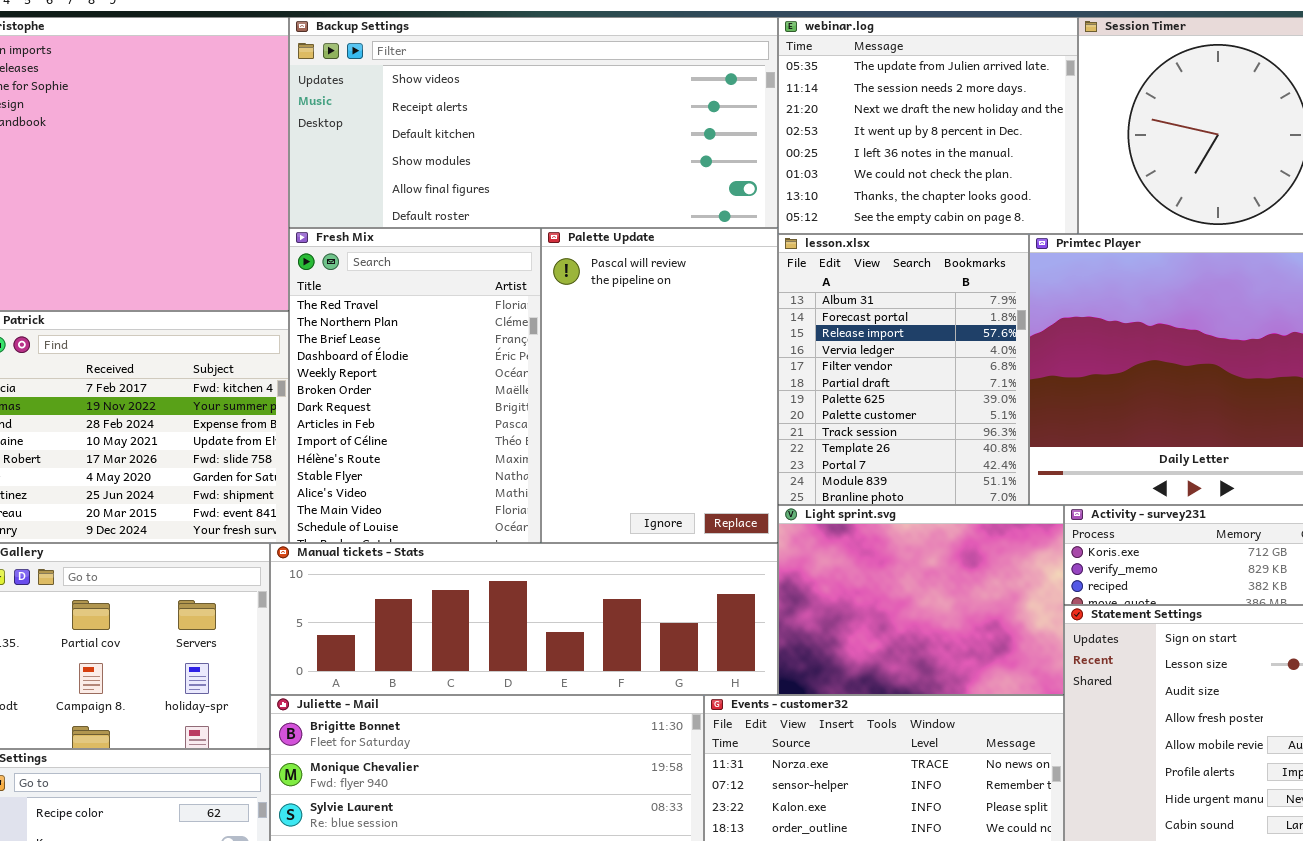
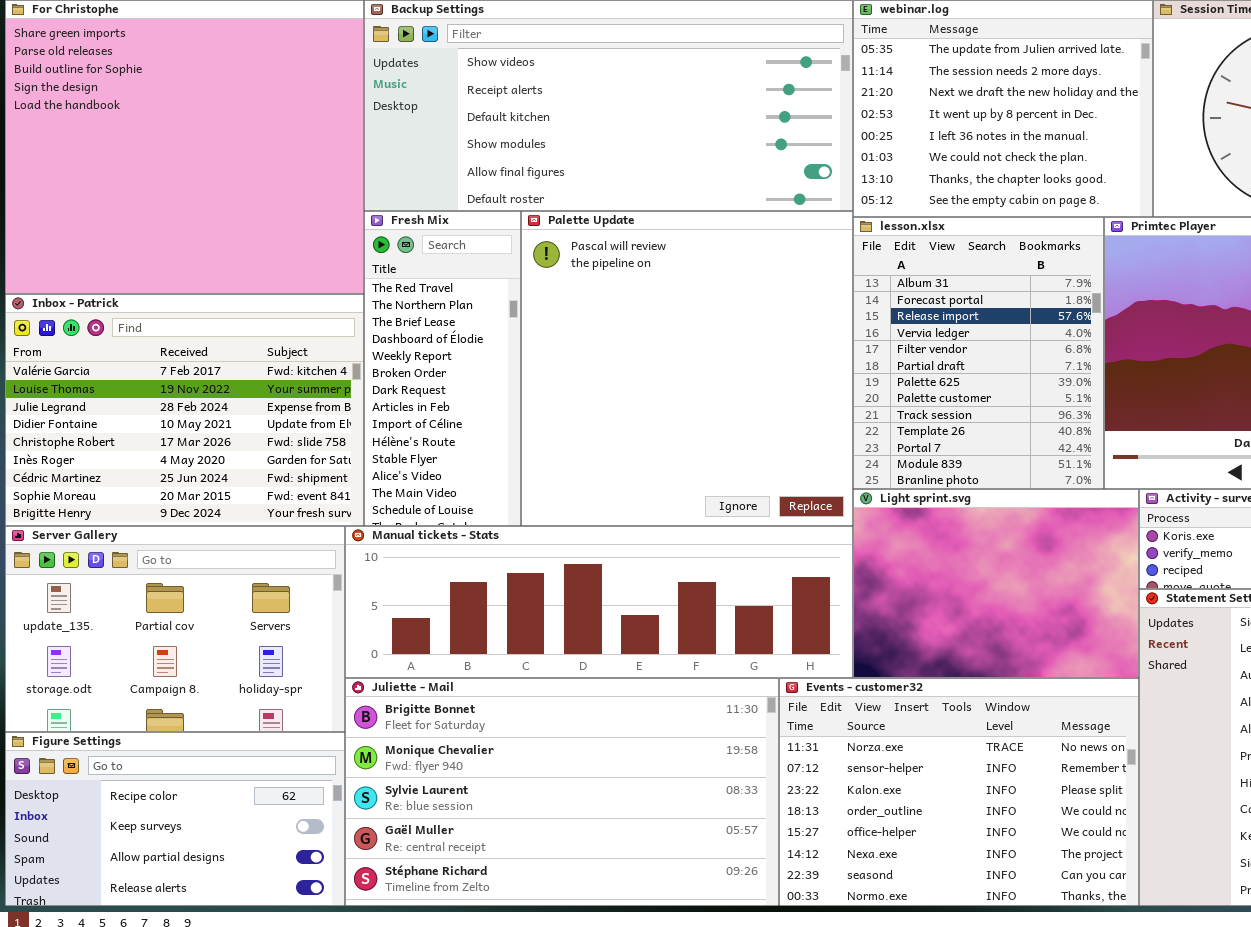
Fresh Mix: [289,228,541,543] -> [364,211,521,526], resized
Palette Update: [541,228,778,543] -> [521,211,853,526], resized

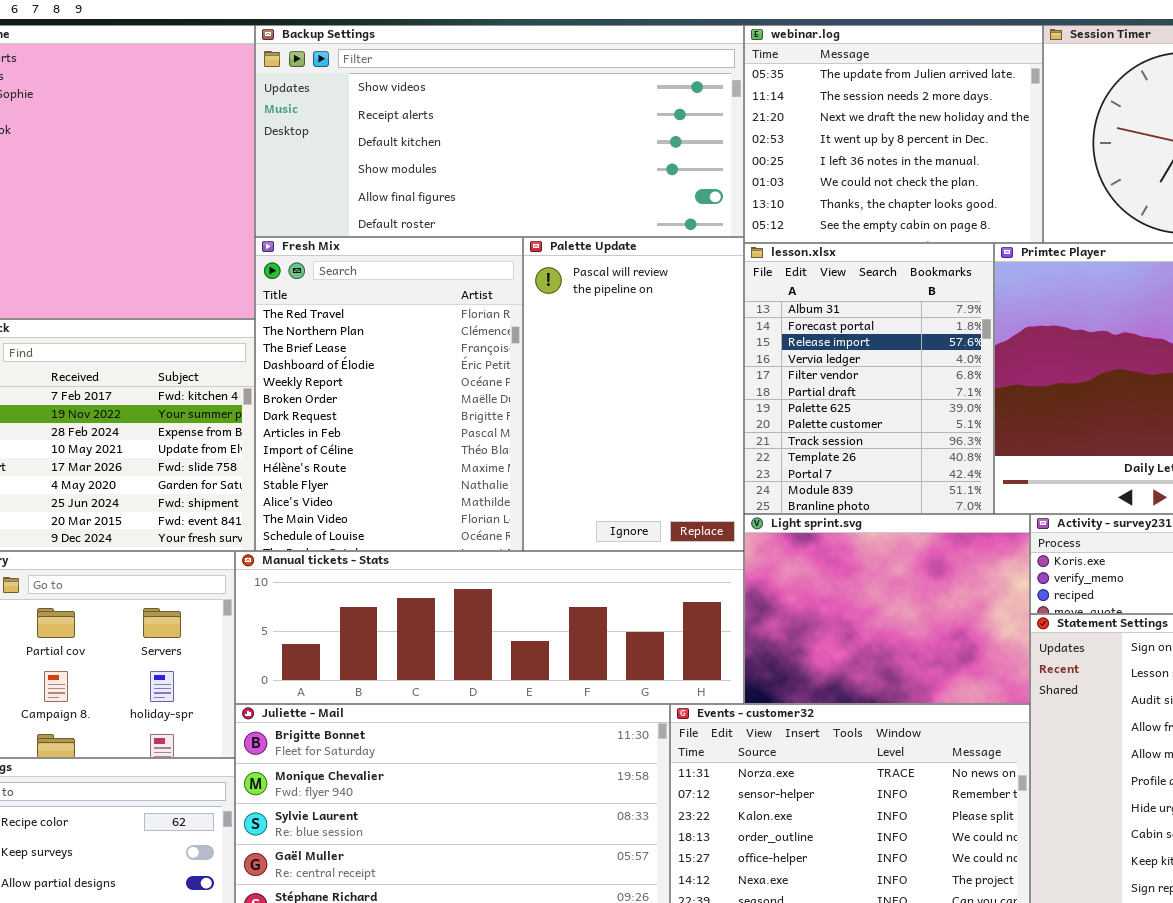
Fresh Mix: [364,211,521,526] -> [255,237,523,551], resized
Palette Update: [521,211,853,526] -> [523,237,744,551], resized

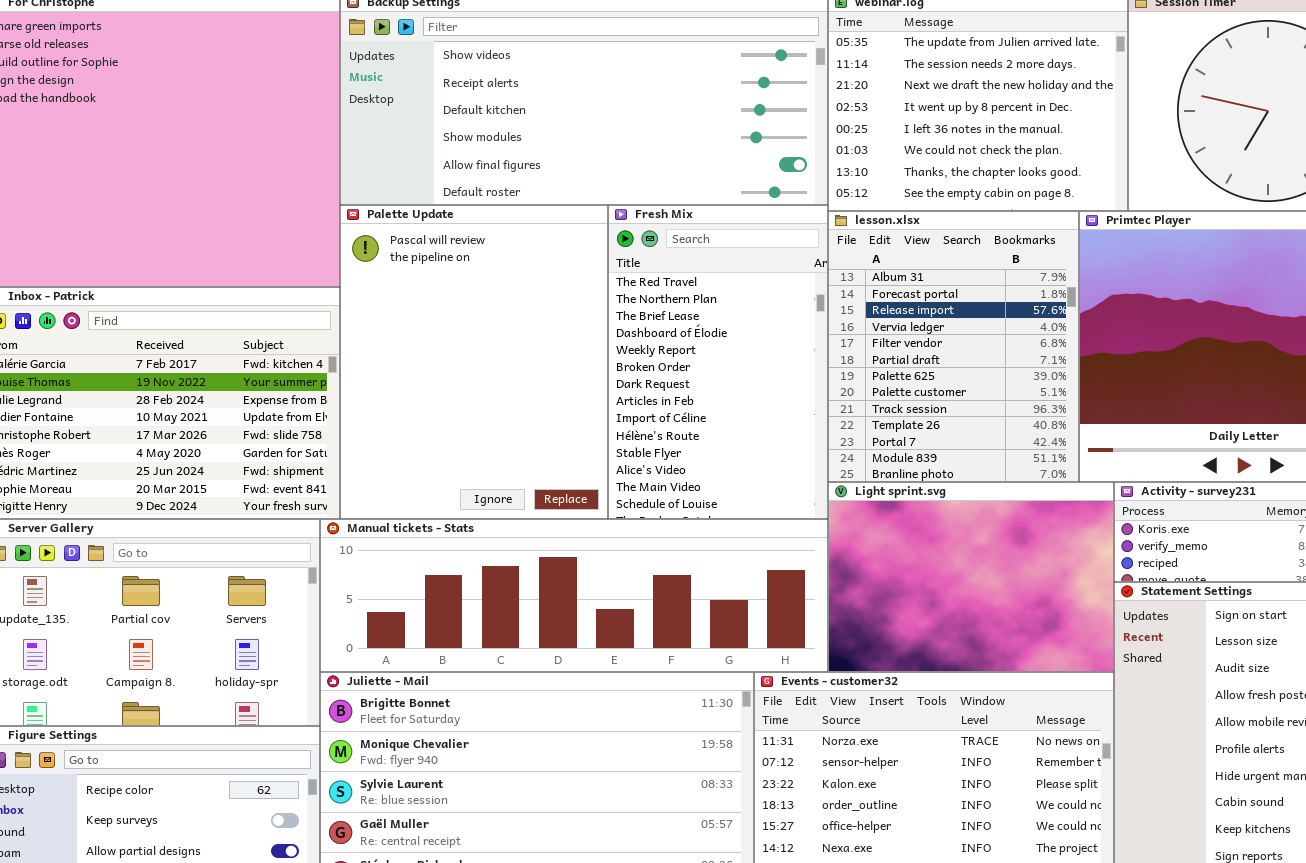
Fresh Mix: [255,237,523,551] -> [608,205,828,519], moved, resized
Palette Update: [523,237,744,551] -> [340,205,608,519], moved, resized

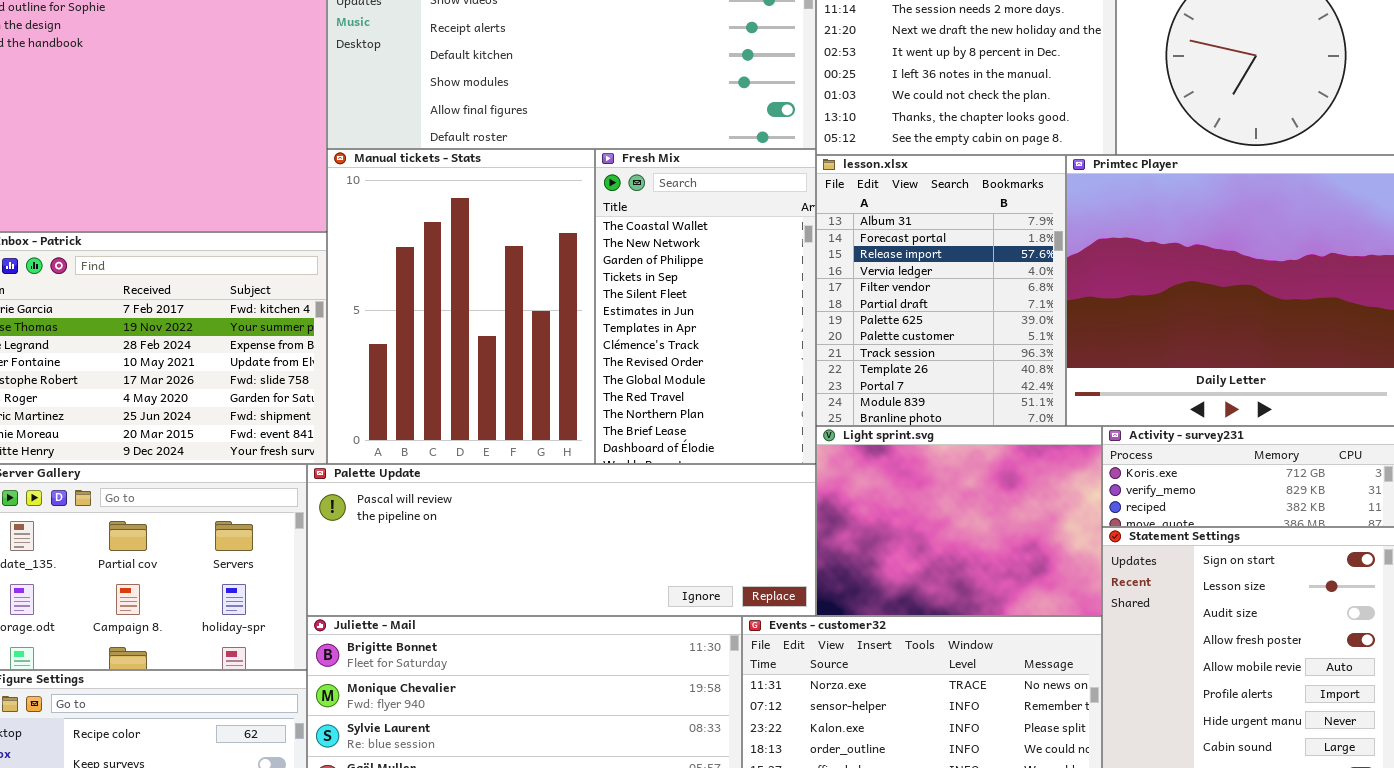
Palette Update: [340,205,608,519] -> [307,464,816,616], moved, resized
Fresh Mix: [608,205,828,519] -> [595,149,816,464], scrolled up 10 rows
Manual tickets - Stats: [320,519,828,672] -> [327,149,595,464], moved, resized

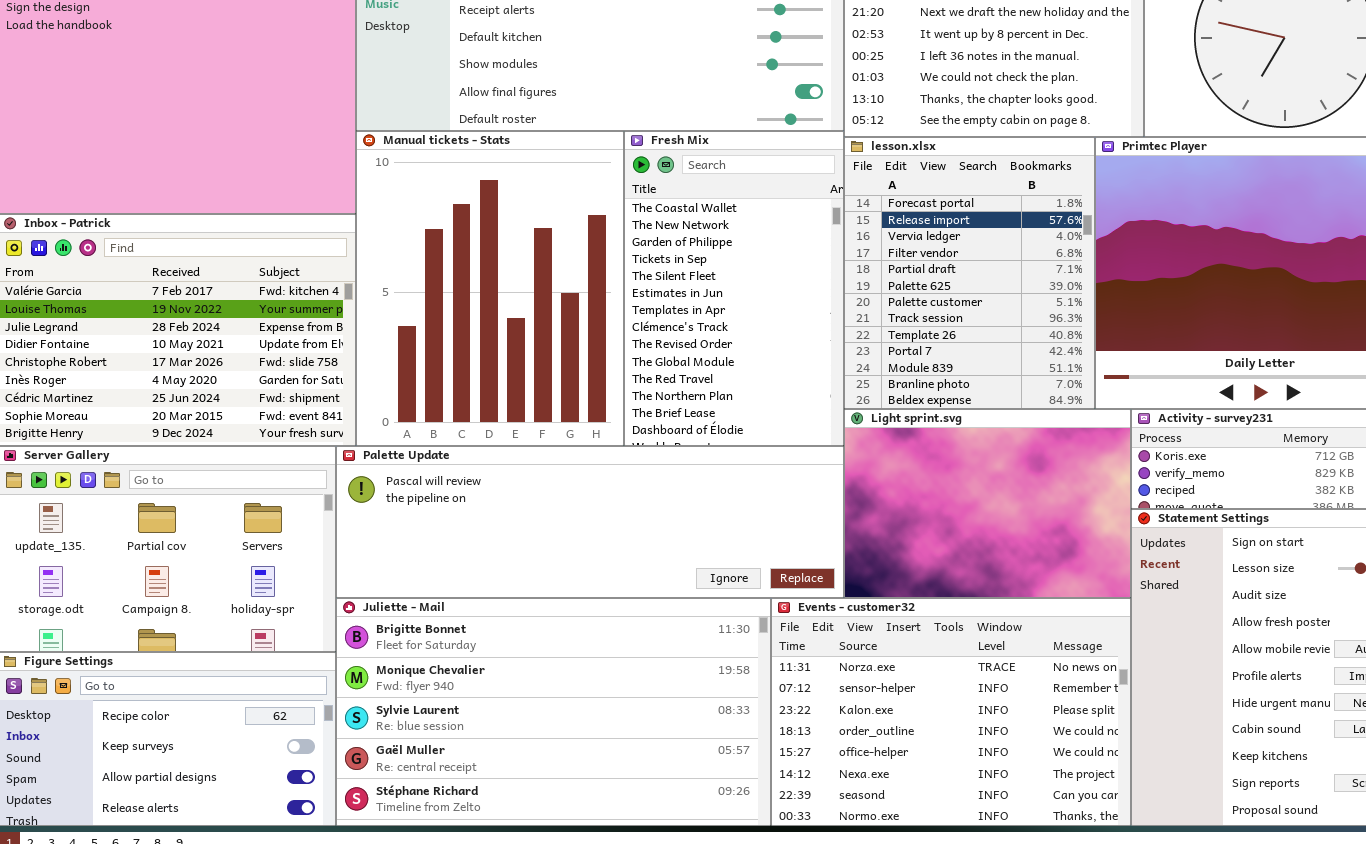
lesson.xlsx: [816,155,1066,426] -> [844,137,1095,409], scrolled down 1 row

